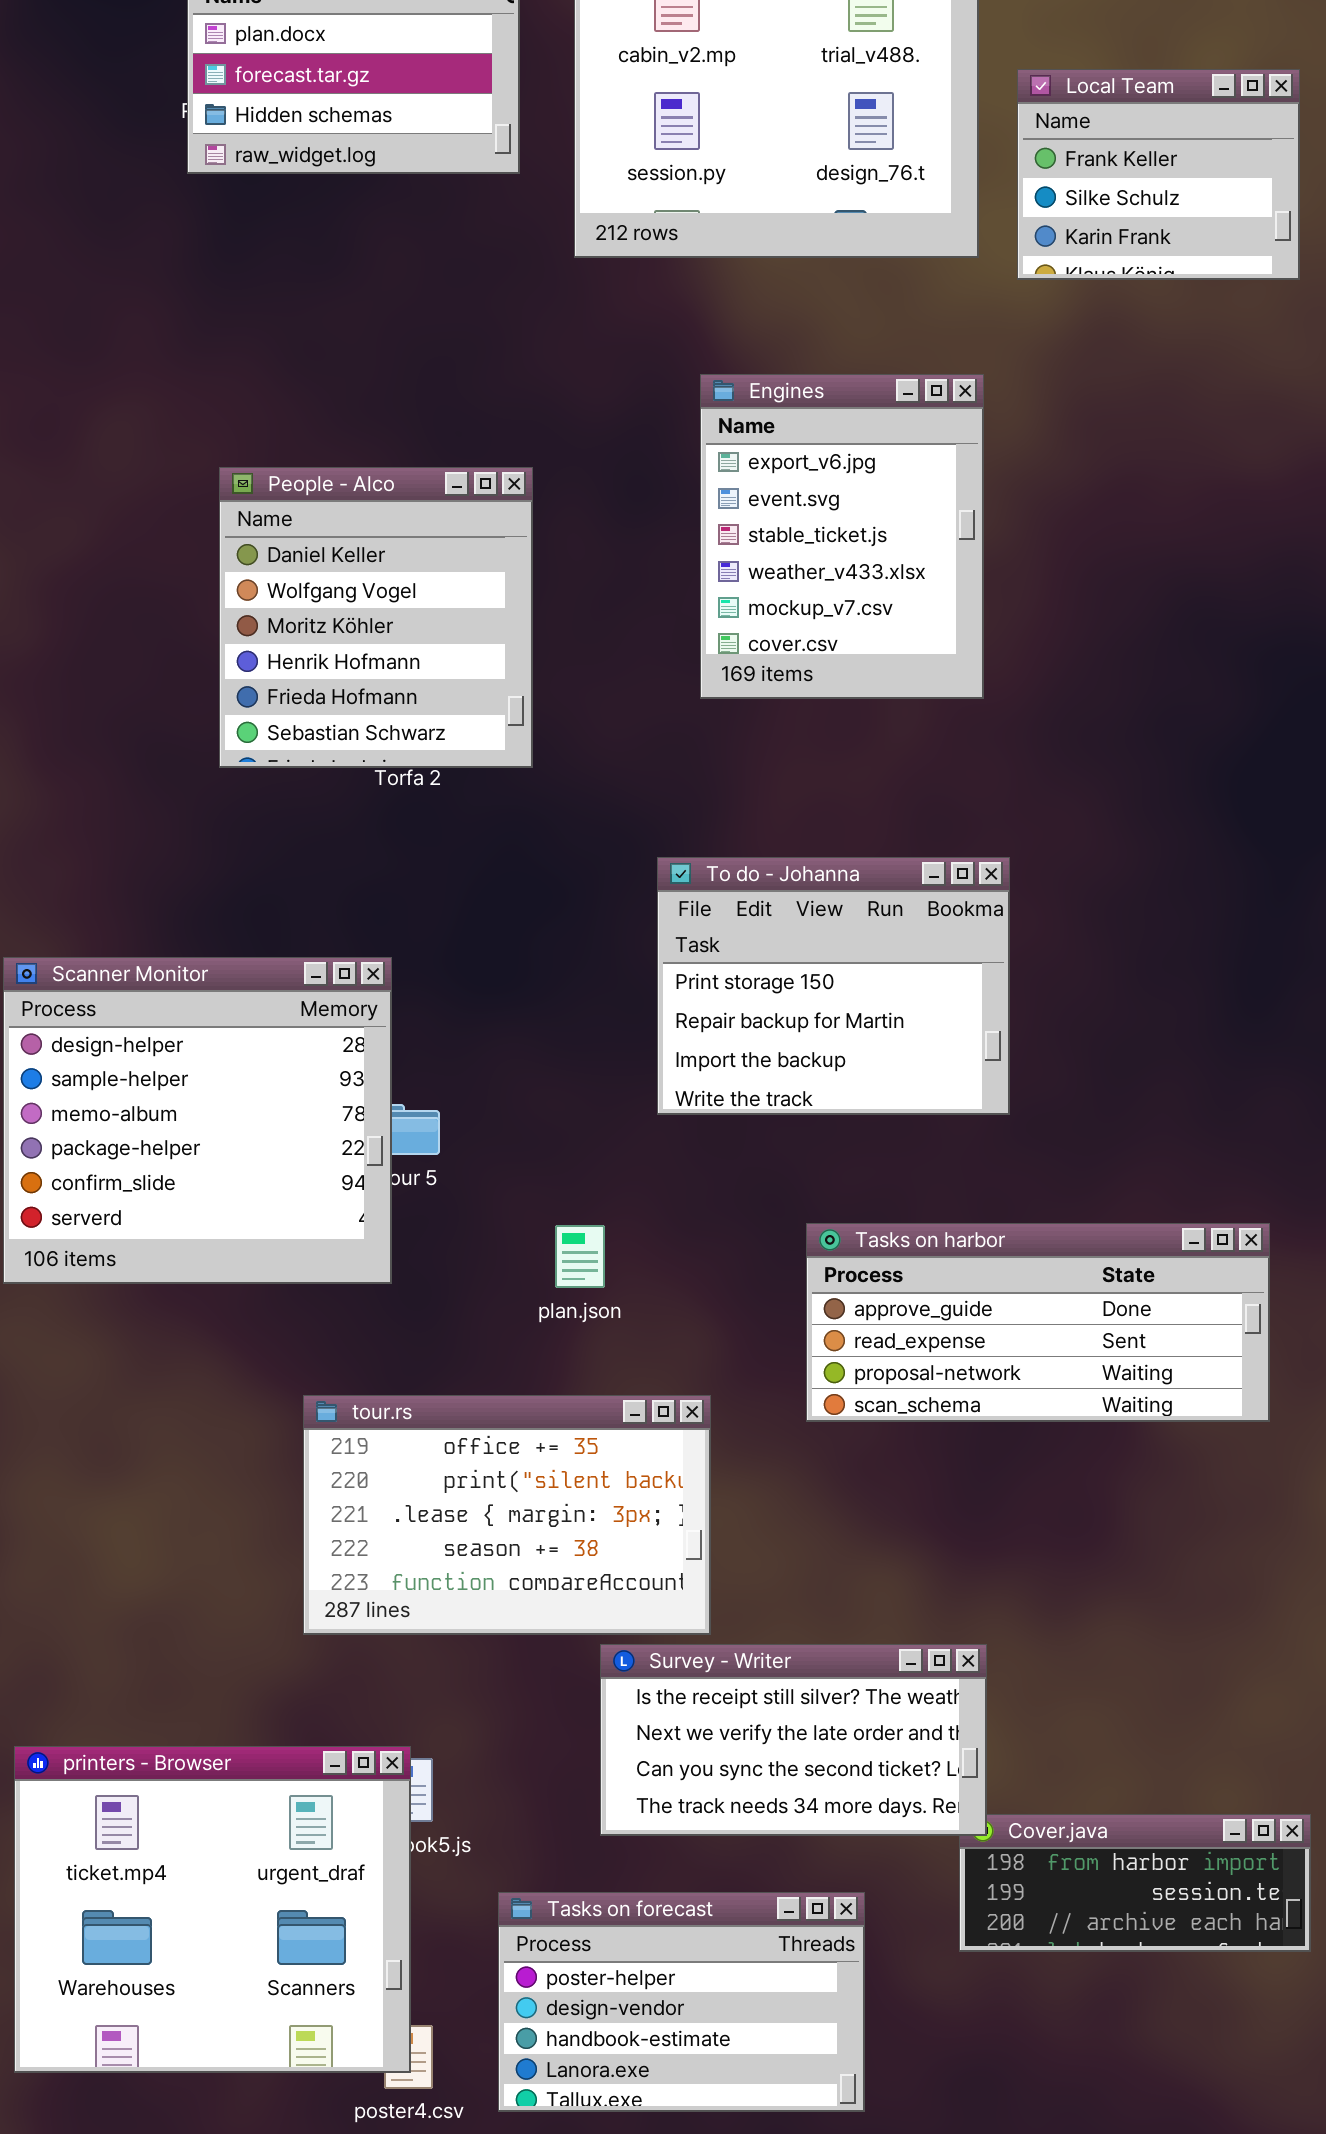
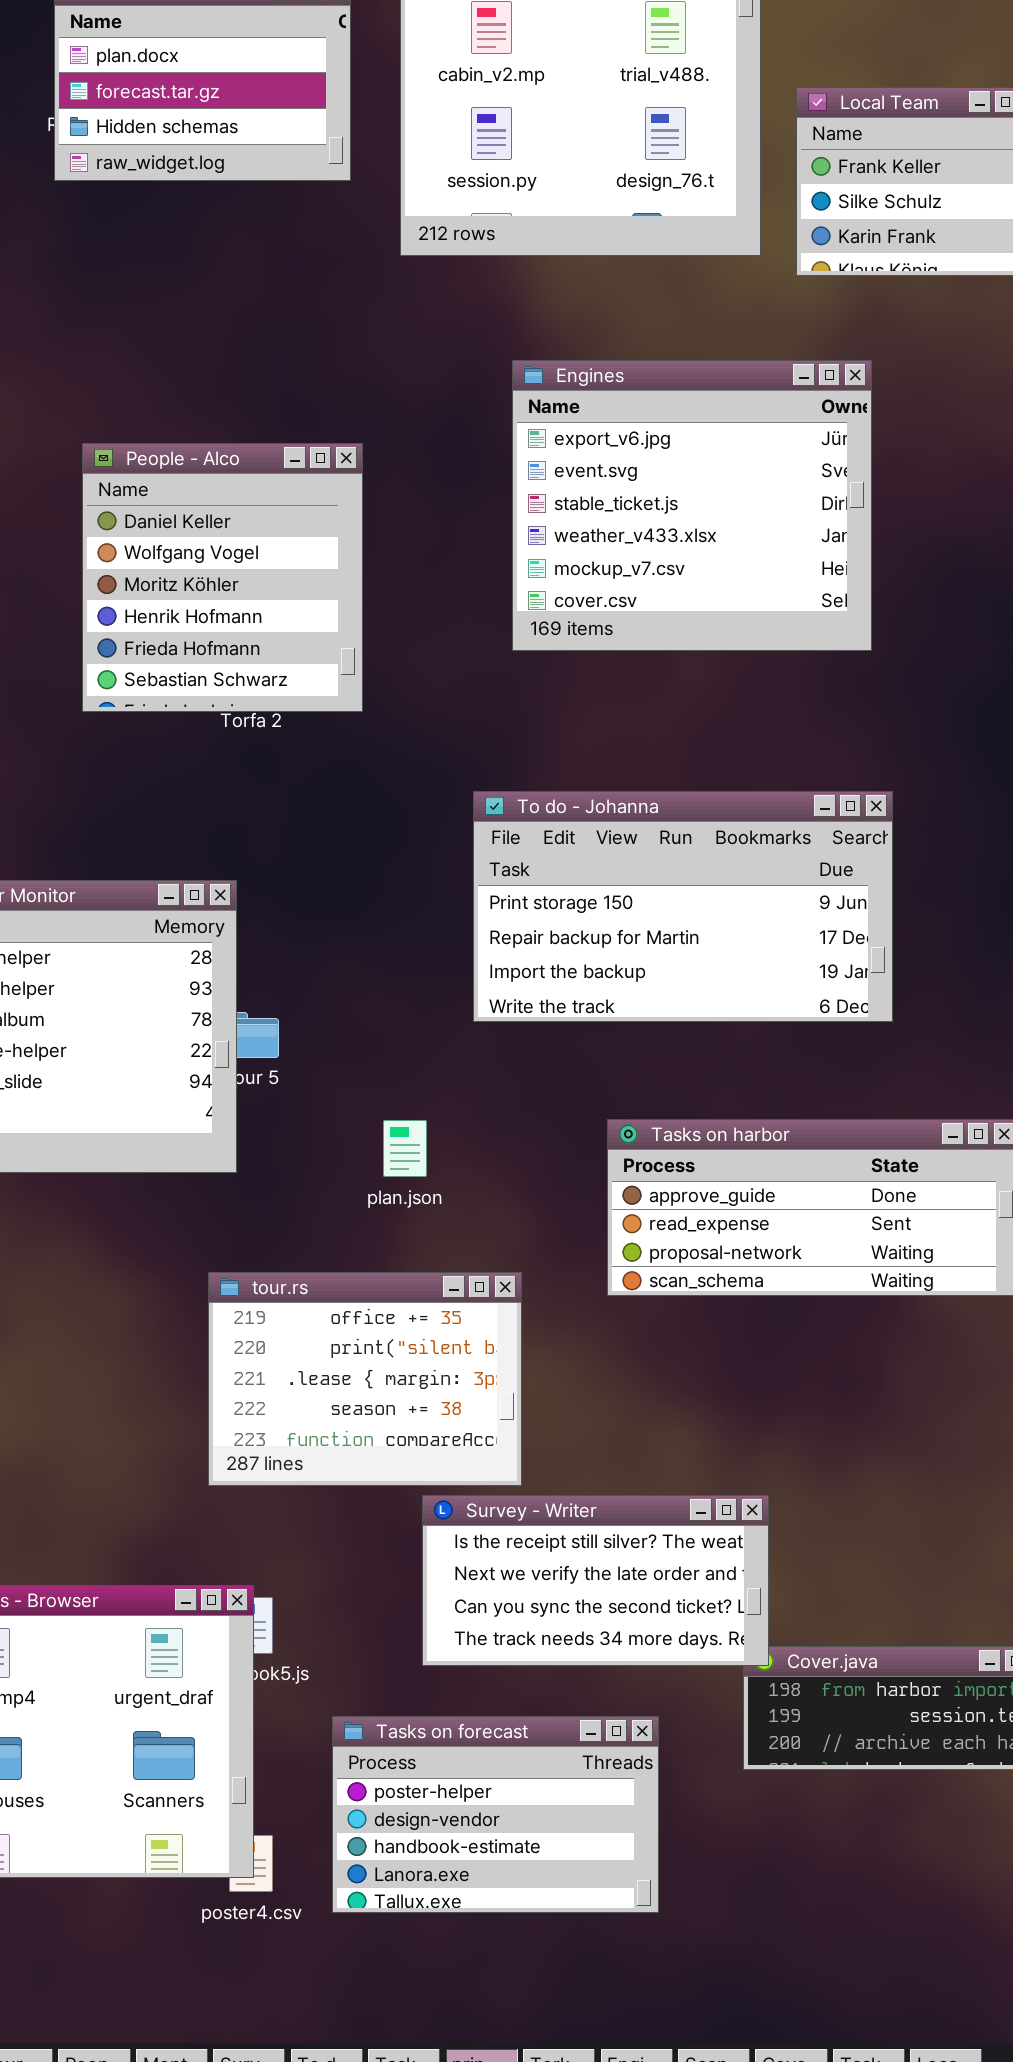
Engines: [700,374,984,699] -> [512,360,872,651], resized
To do - Johanna: [657,857,1010,1115] -> [473,791,893,1022], resized
tour.rs: [303,1395,711,1635] -> [208,1272,522,1486], resized

